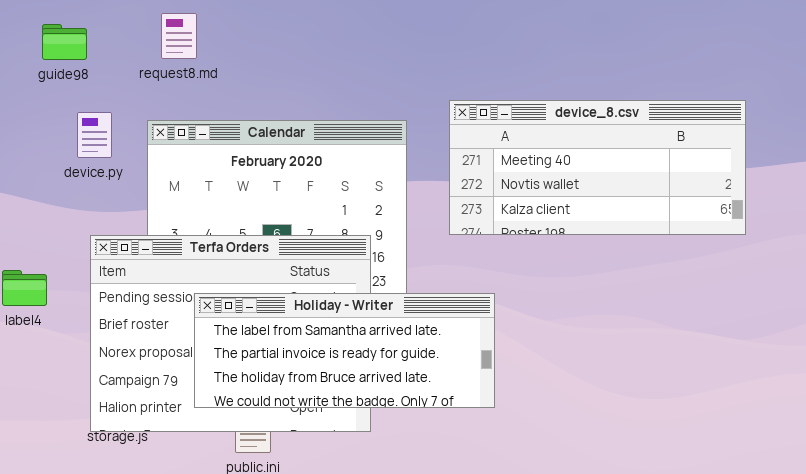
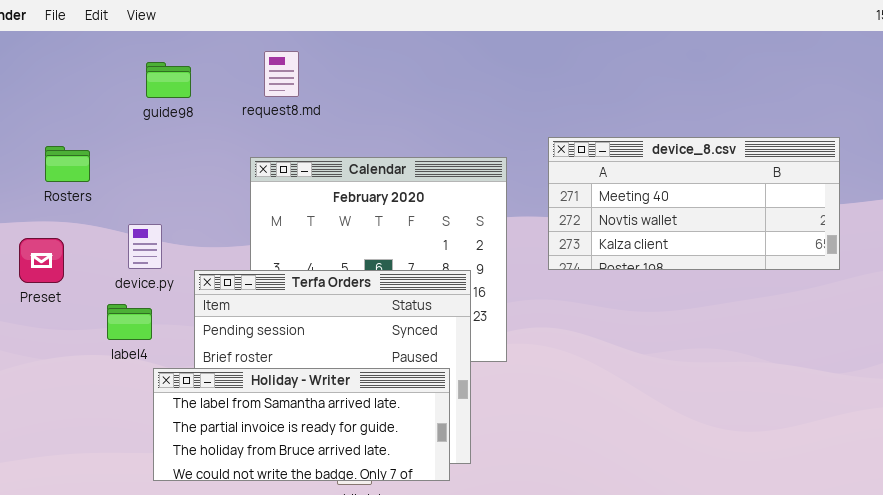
device.py: [77,112,112,158] -> [128,224,162,269], moved
Holiday - Writer: [194,293,495,408] -> [153,368,450,481], moved

